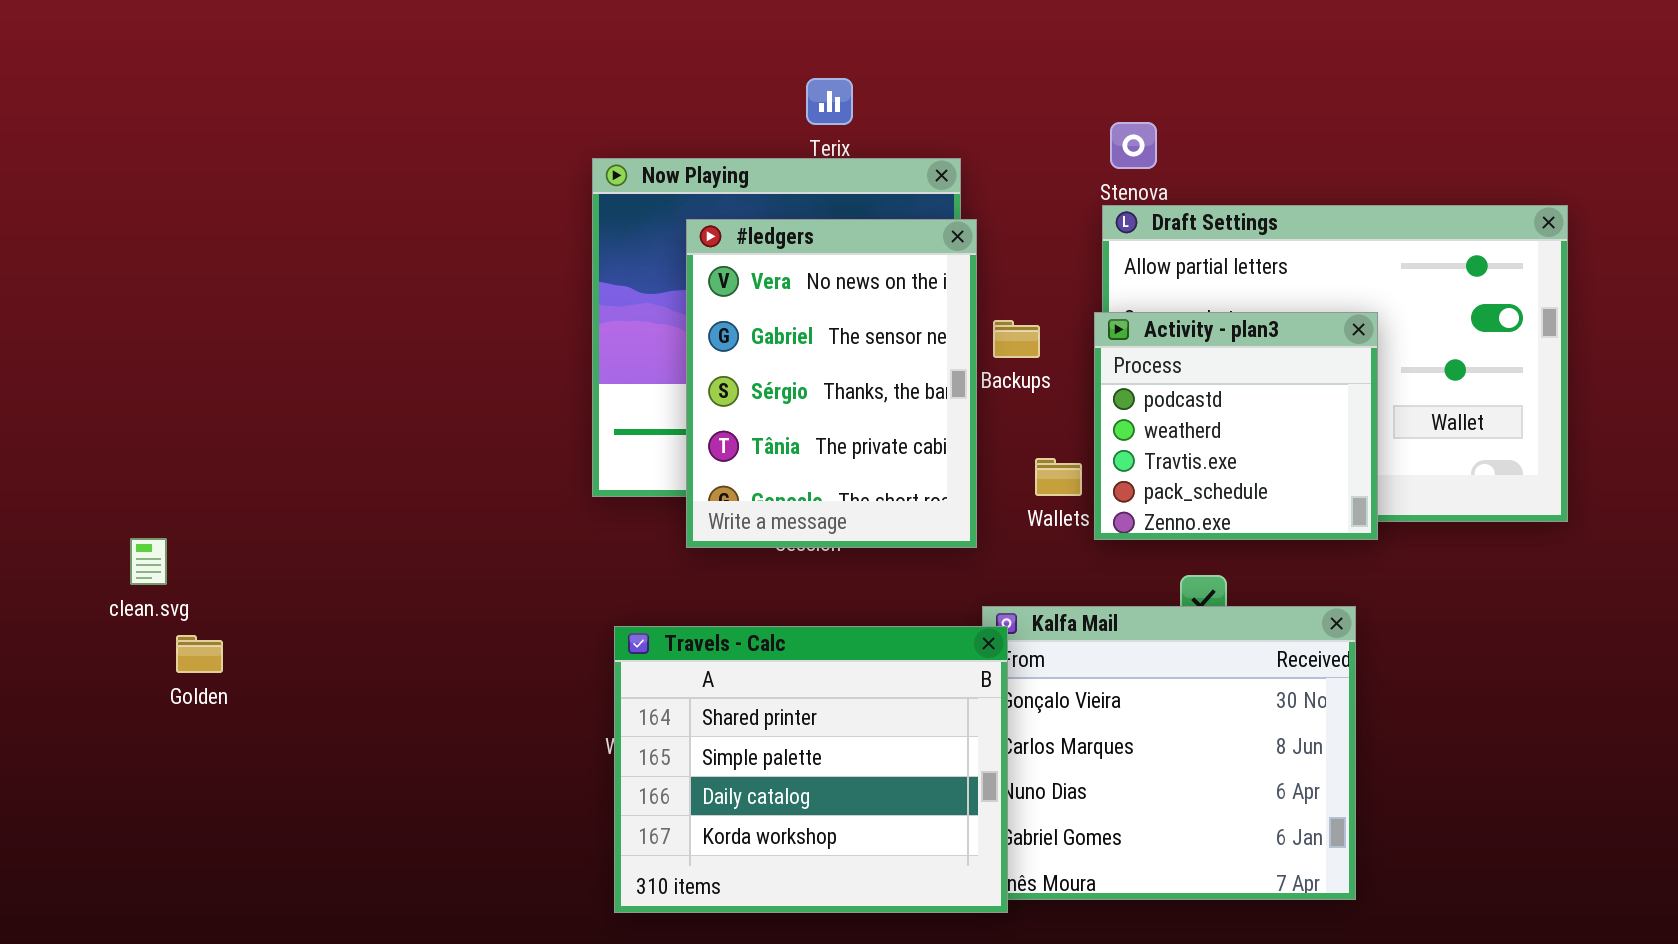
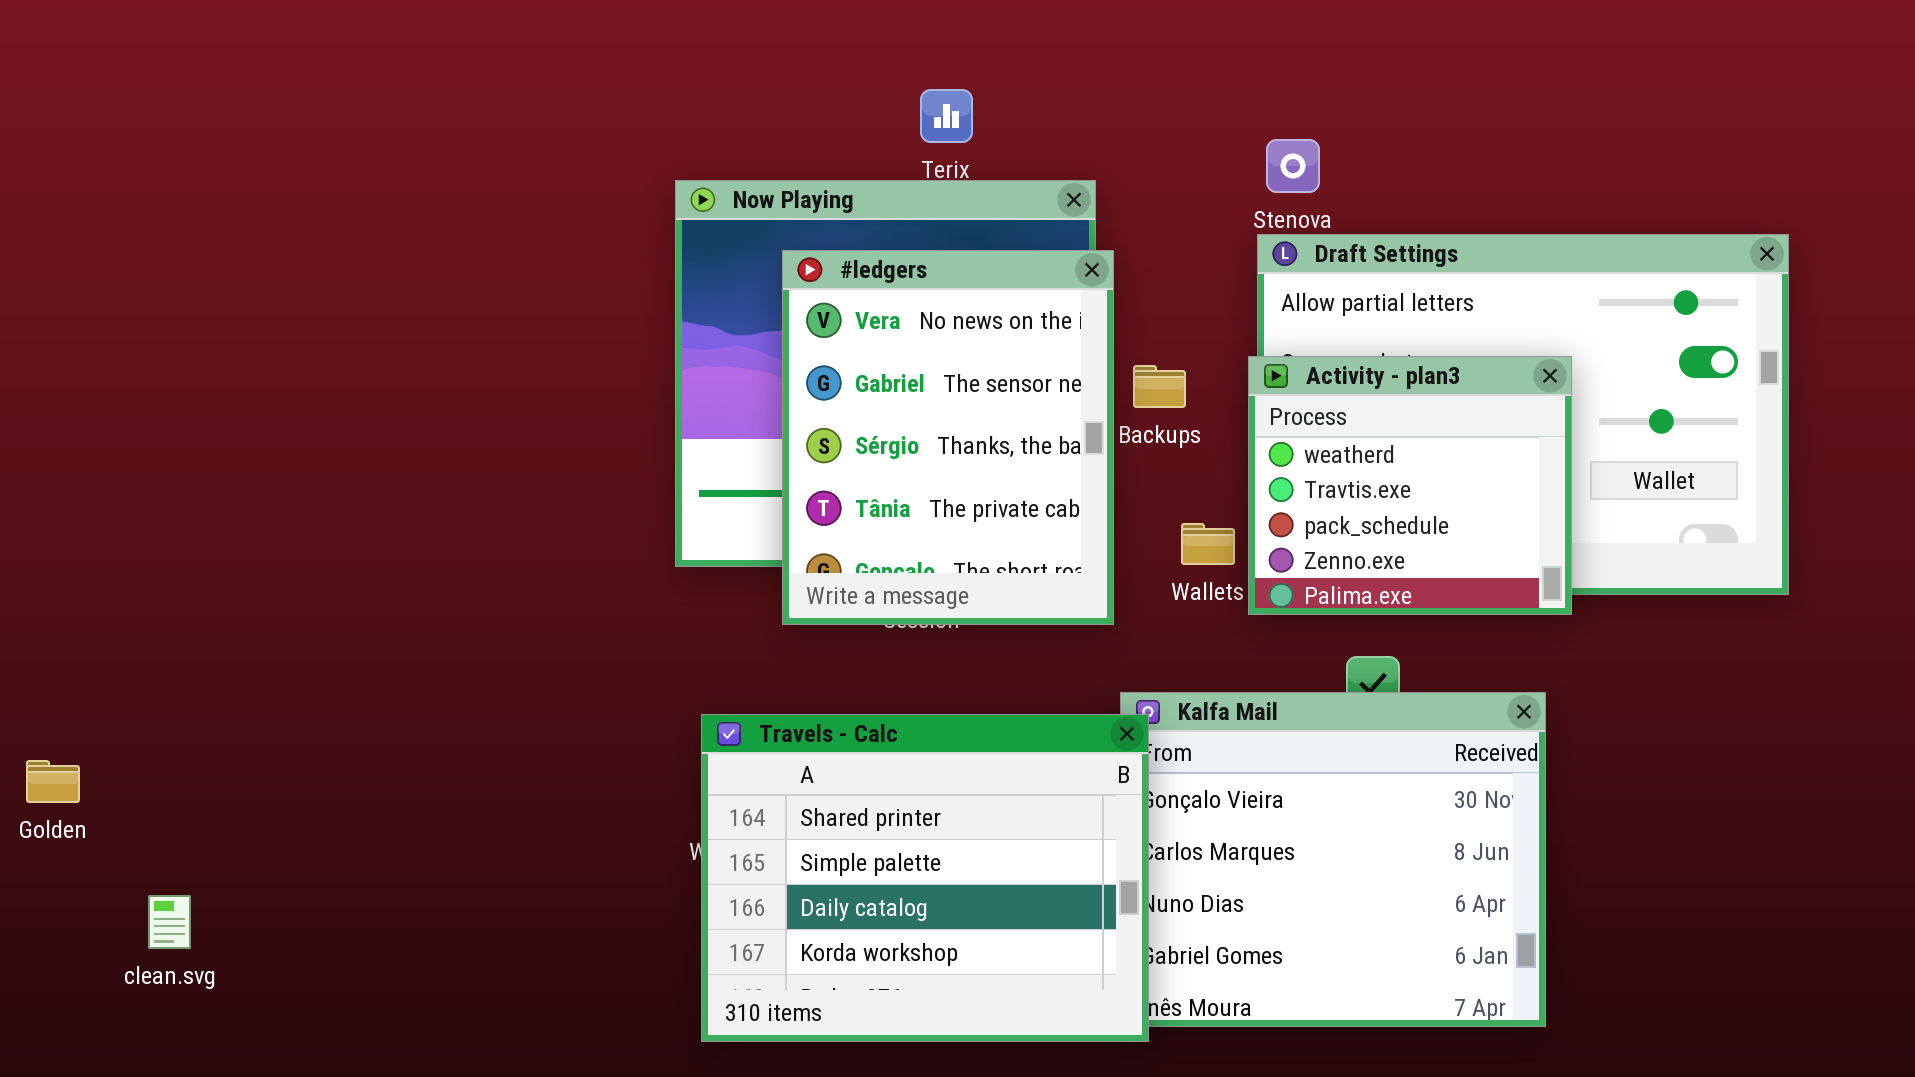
Activity - plan3: [1094,312,1378,540] -> [1248,356,1572,615], scrolled down 1 row
clean.svg: [130,538,167,585] -> [148,895,191,949], moved
Golden: [176,635,223,673] -> [26,760,80,803], moved

